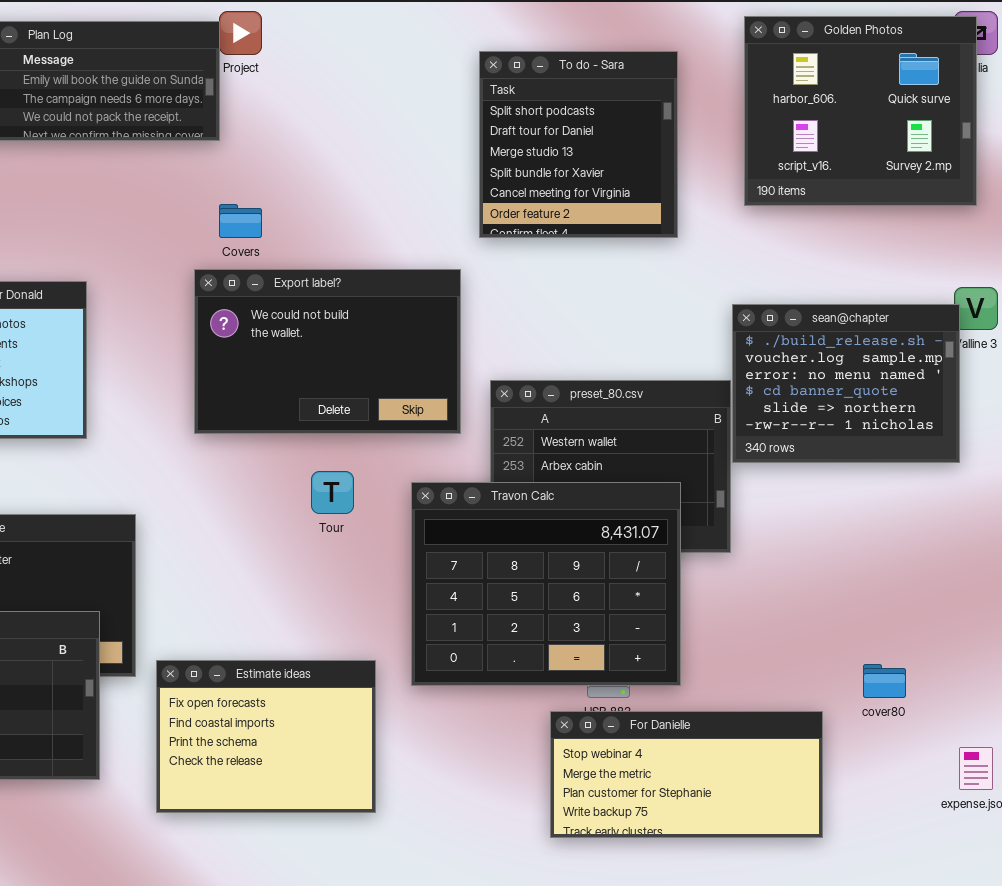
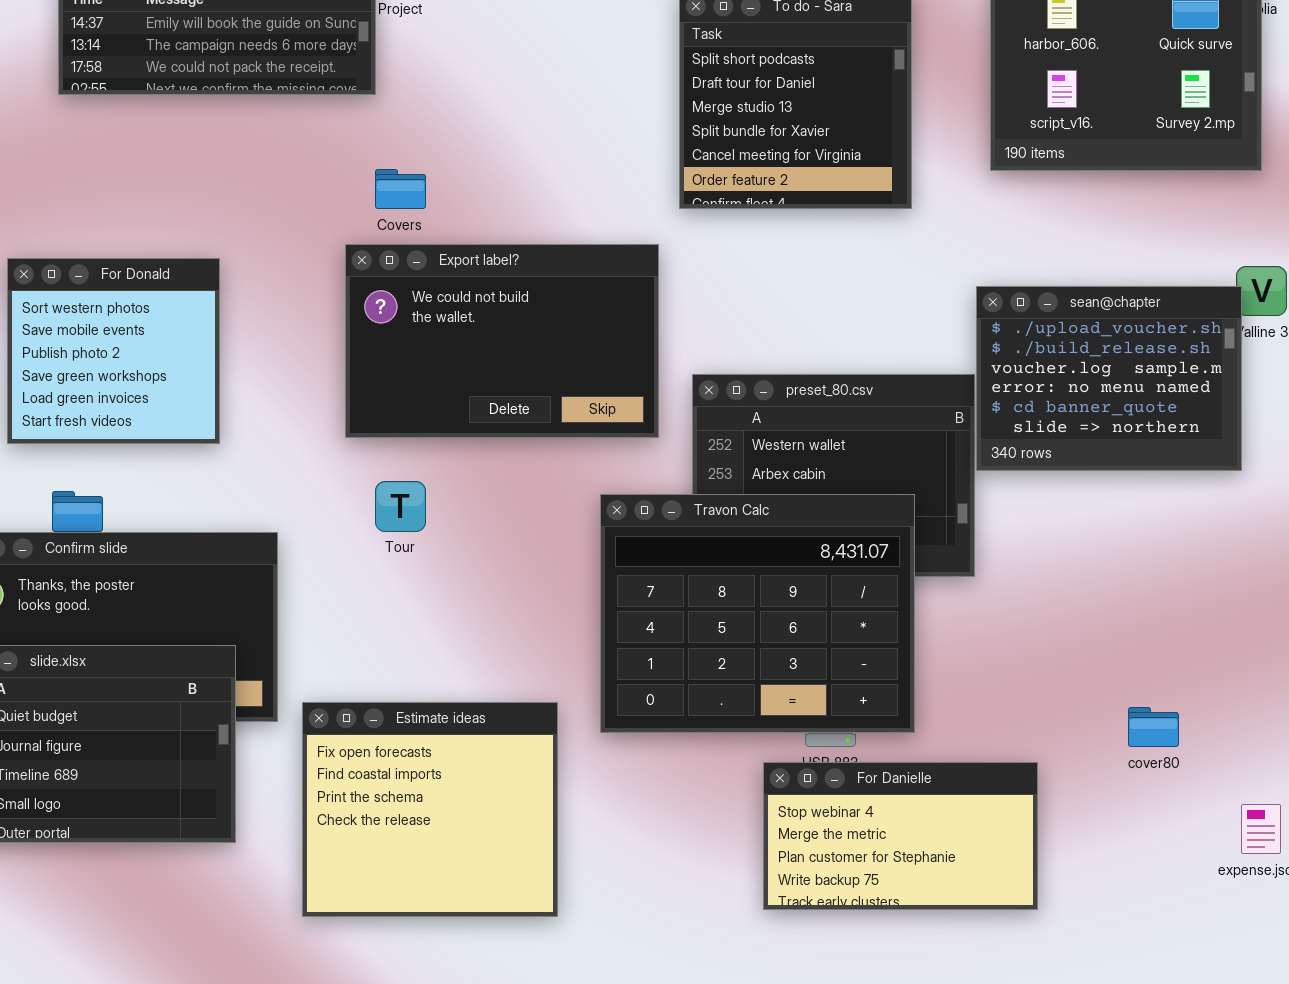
sean@chapter: [732,304,960,463] -> [976,286,1242,471], scrolled up 1 row
Tour: [311,471,354,514] -> [375,481,426,532], moved
Estimate ideas: [156,660,376,813] -> [302,702,558,917], resized
For Danielle: [550,711,823,838] -> [763,762,1038,910], resized

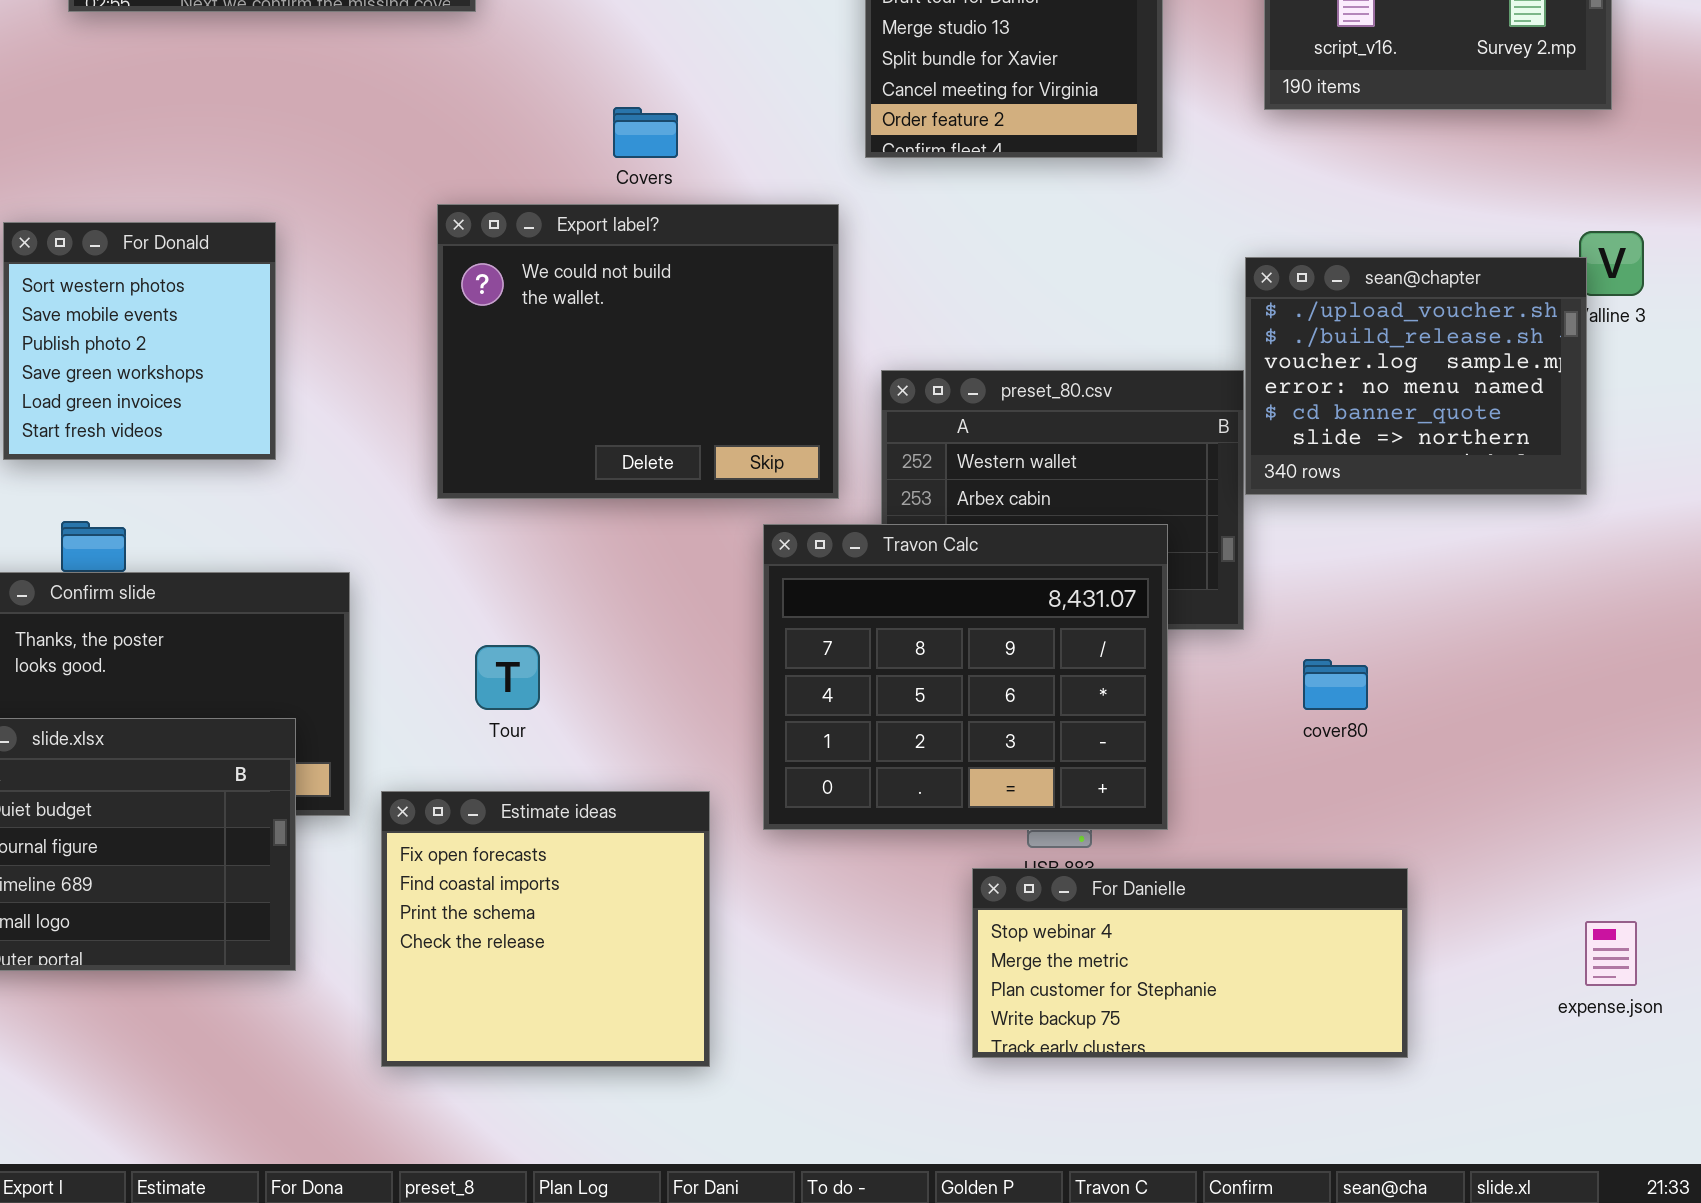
Covers: [375,169,426,209] -> [613,107,678,158], moved
Export label?: [345,244,659,438] -> [437,204,839,499], resized
Tour: [375,481,426,532] -> [475,645,540,710], moved
cover80: [1128,707,1179,747] -> [1303,659,1368,710], moved
For Danielle: [763,762,1038,910] -> [972,868,1408,1058], resized

